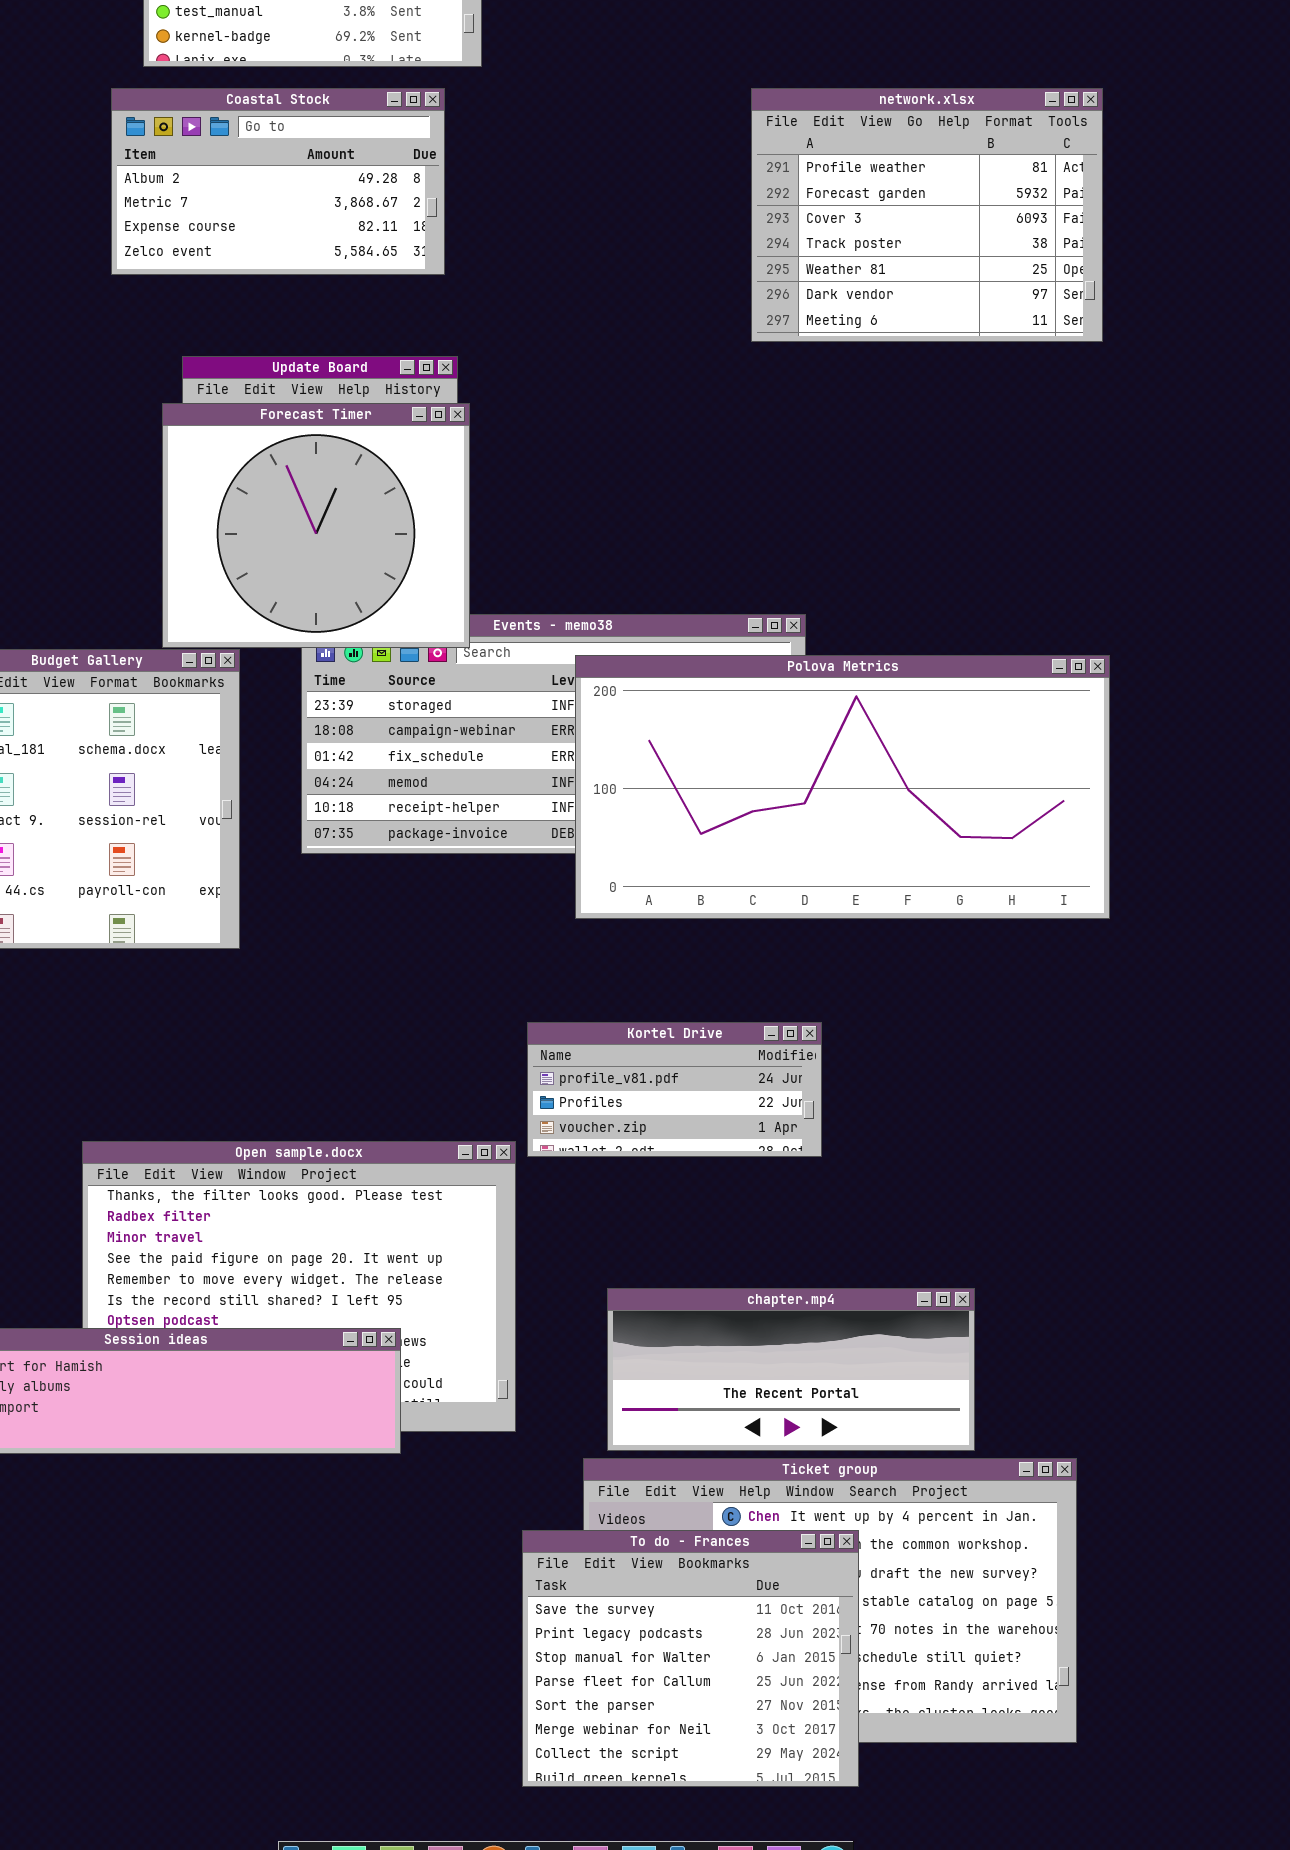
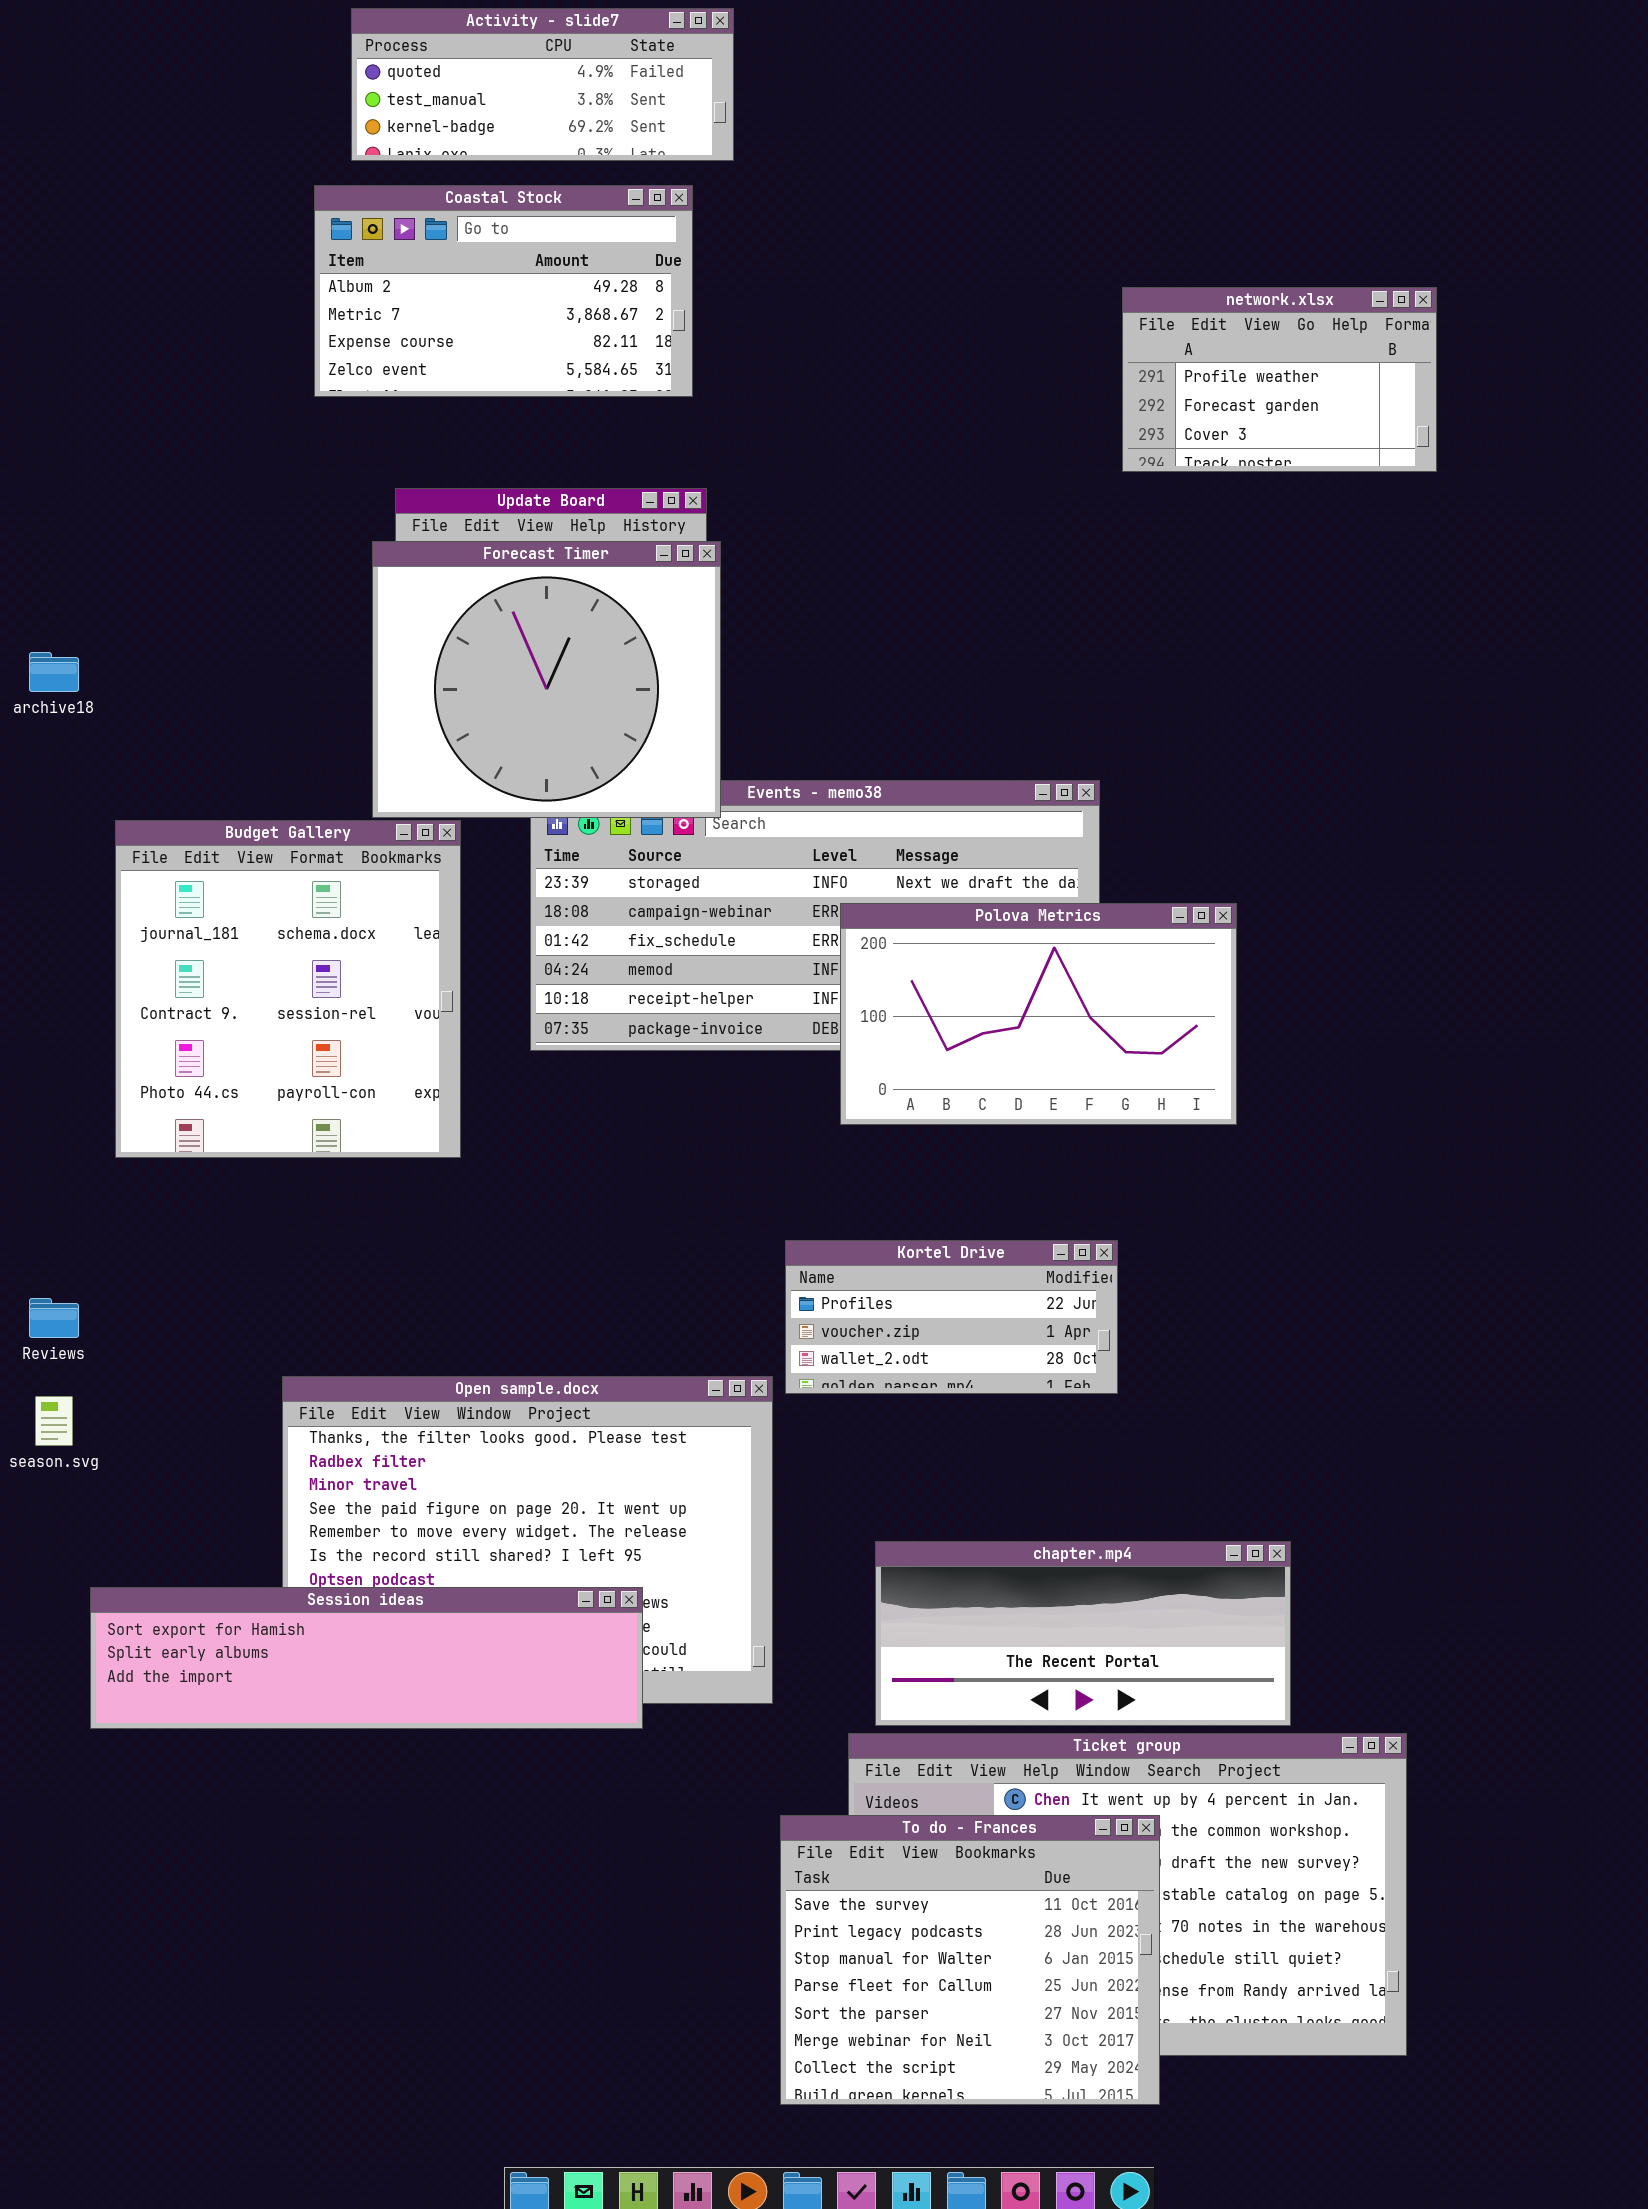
network.xlsx: [751,88,1103,342] -> [1122,287,1437,472], resized
Polova Metrics: [575,655,1110,919] -> [840,903,1237,1125], resized
Kortel Drive: [527,1022,822,1157] -> [785,1240,1118,1394], scrolled down 1 row

